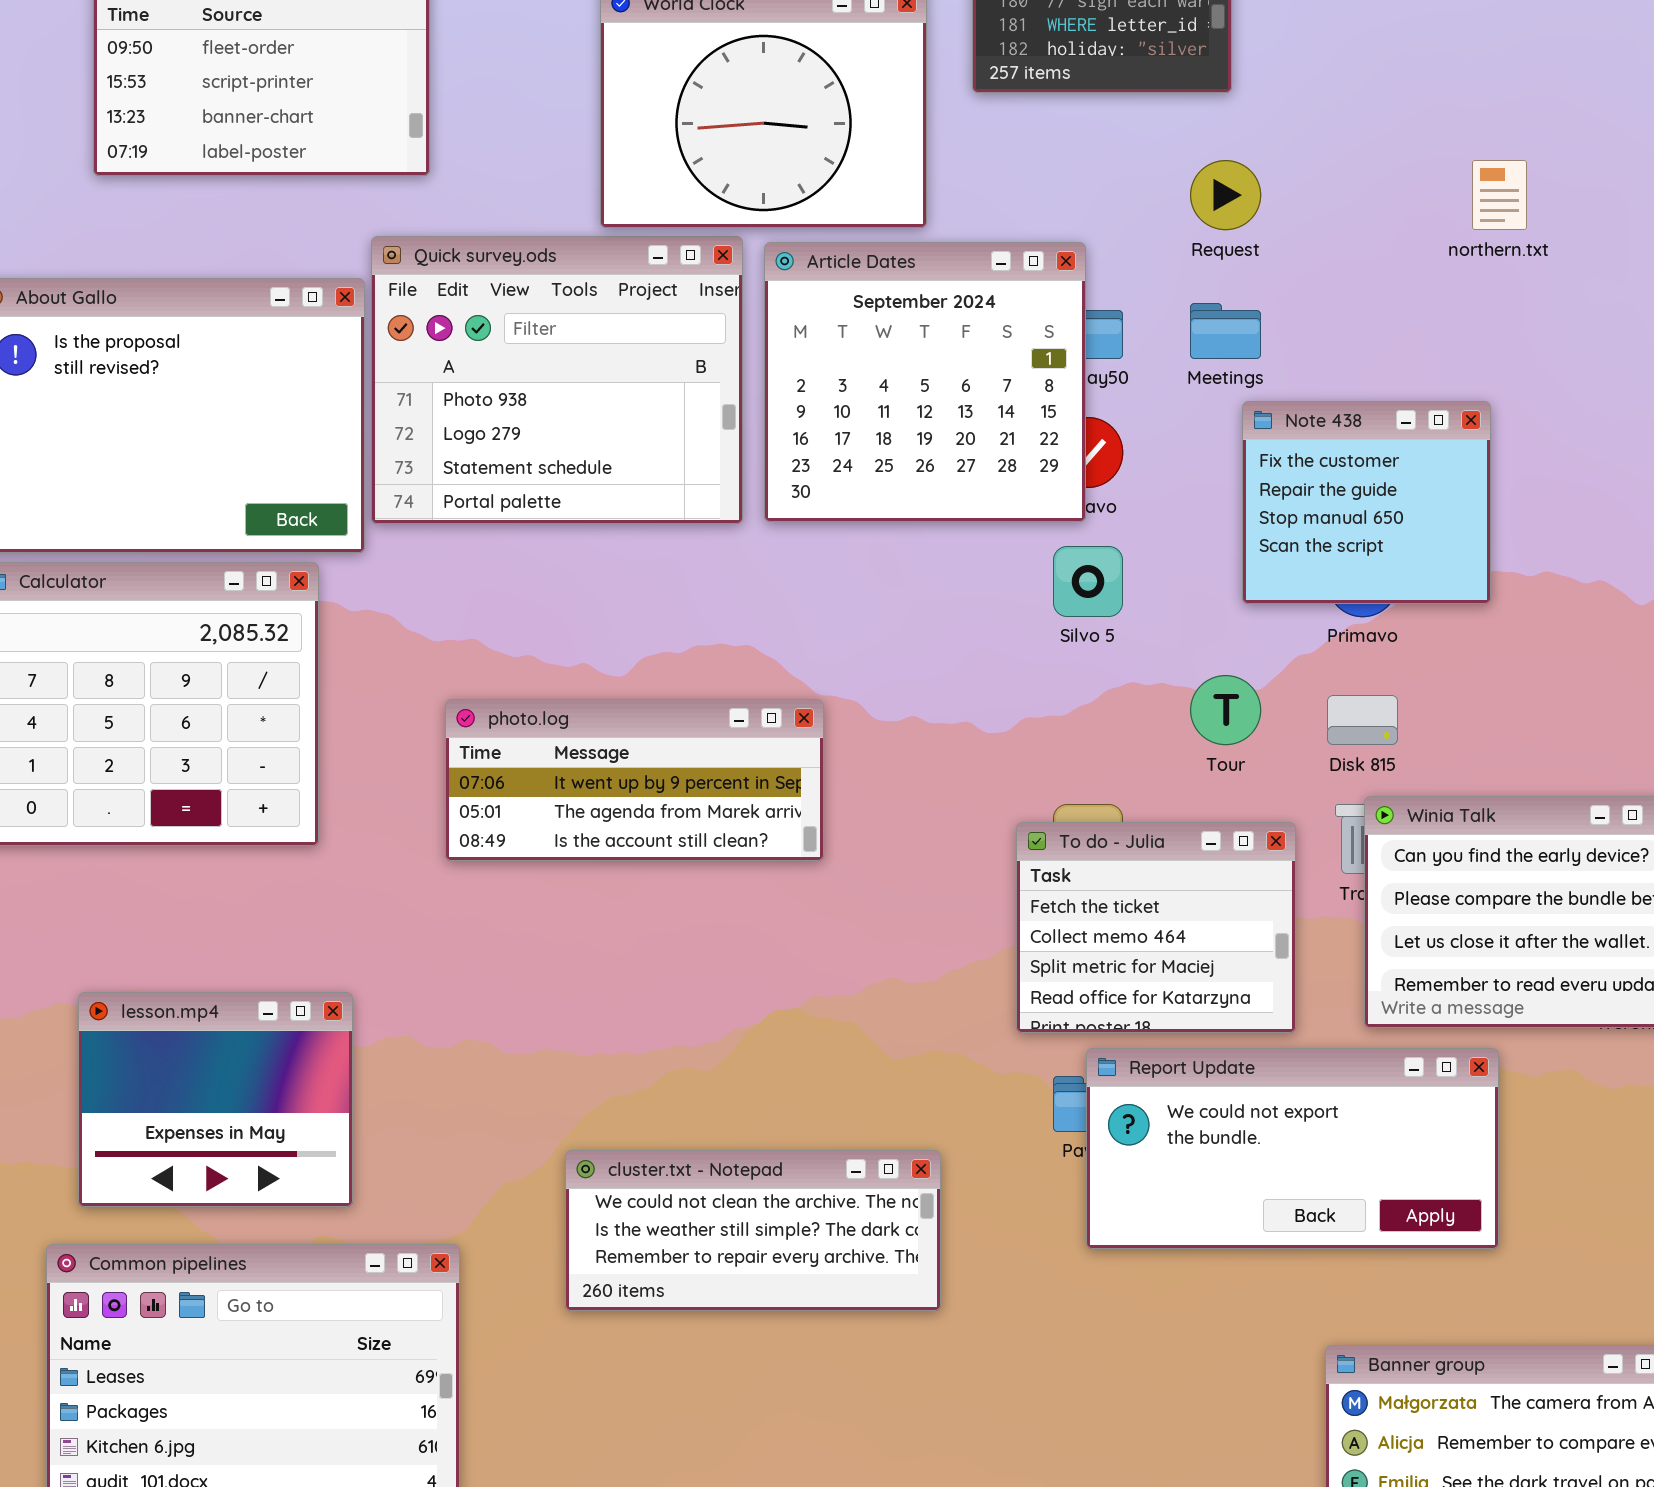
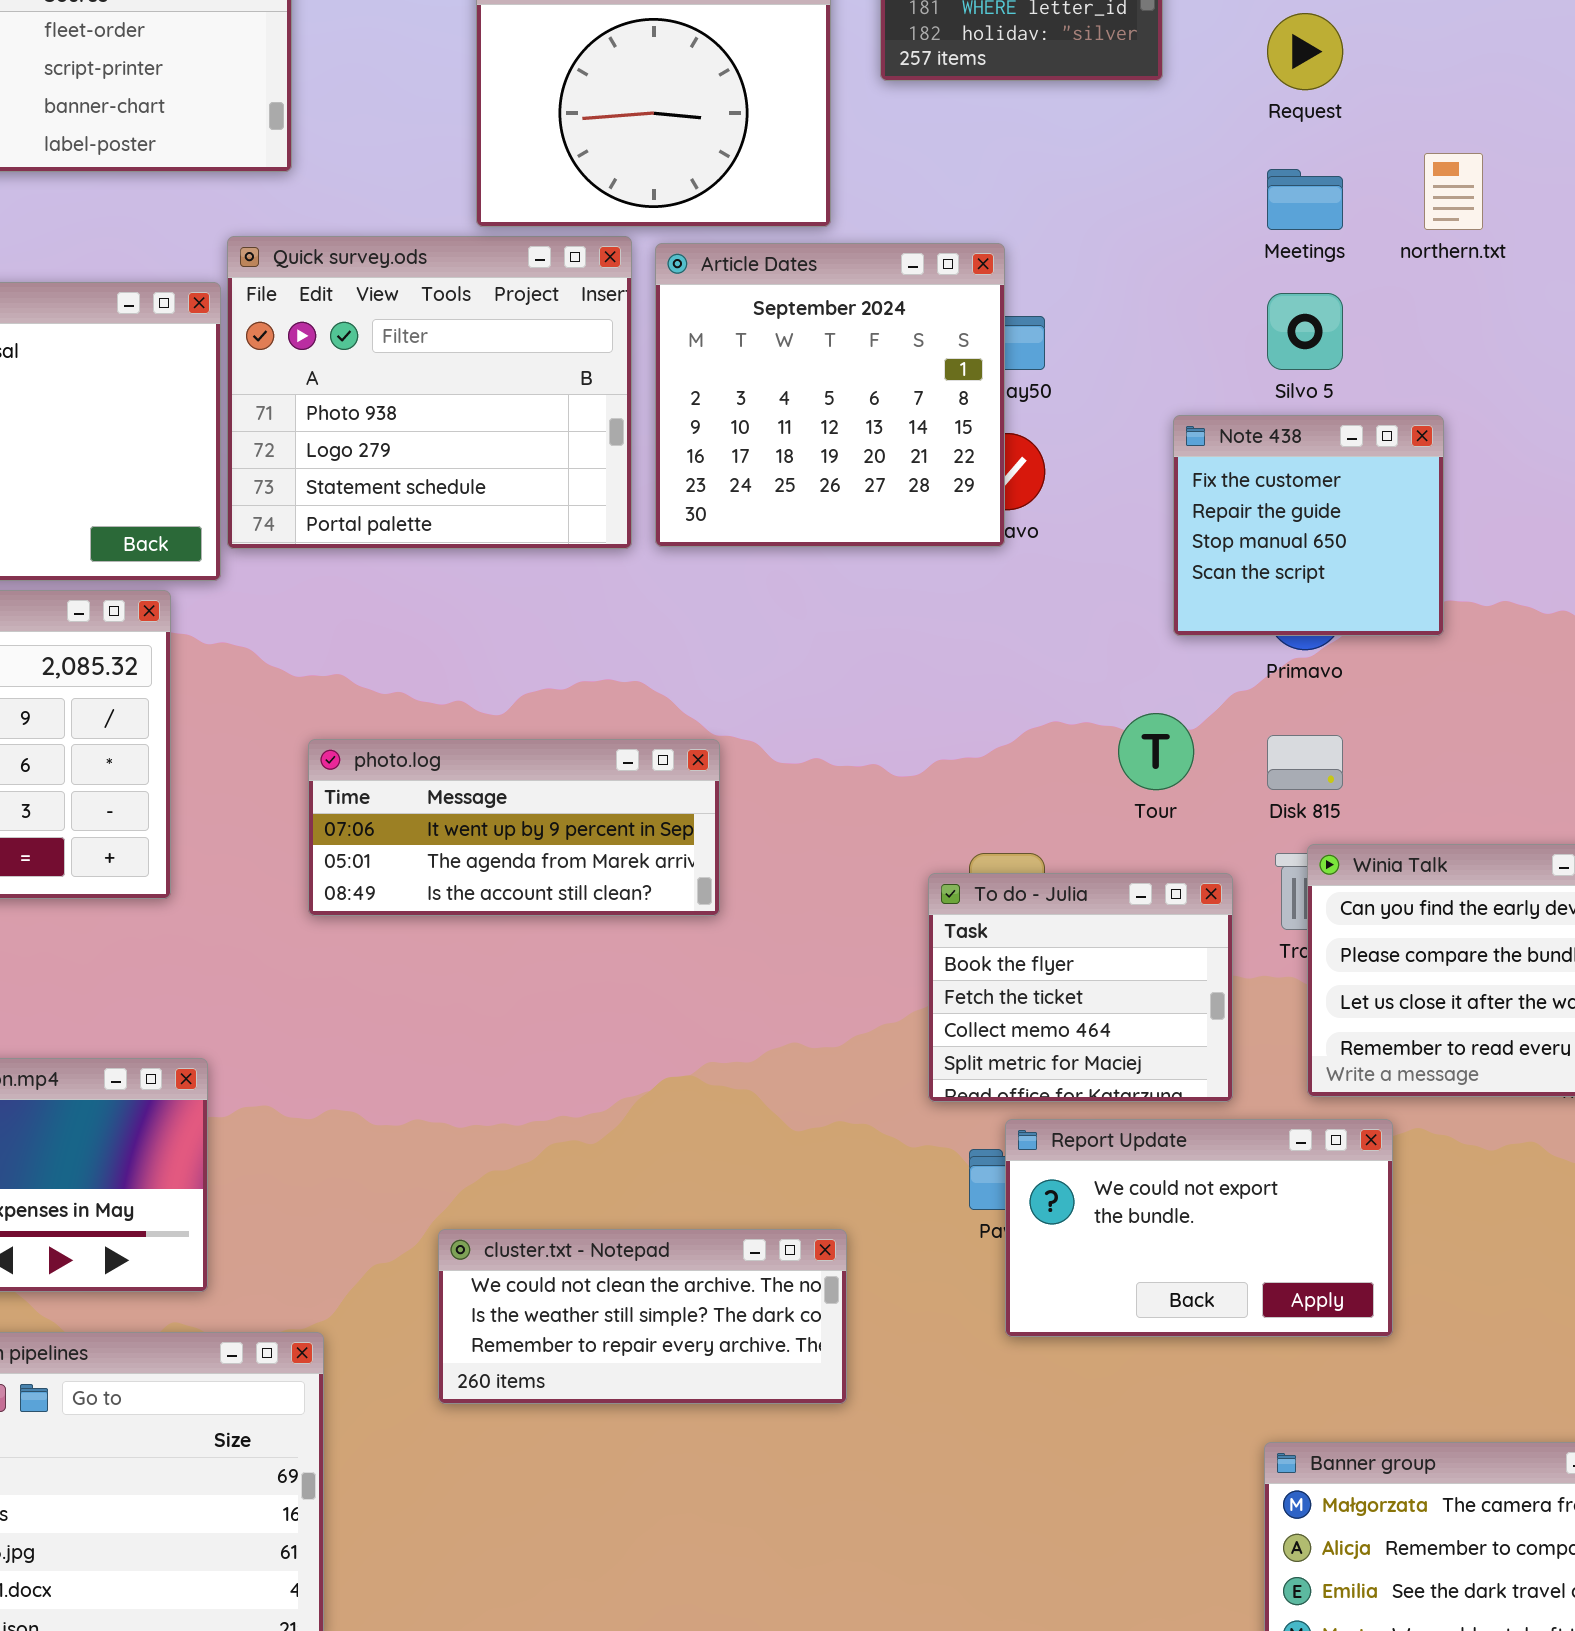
Request: [1190,160,1261,230] -> [1267,13,1343,90], moved
Meetings: [1190,303,1261,359] -> [1267,169,1343,230], moved
Silvo 5: [1053,546,1123,617] -> [1267,293,1343,370], moved
To do - Julia: [1016,822,1296,1033] -> [928,873,1233,1102], scrolled up 1 row
Report Update: [1086,1048,1499,1249] -> [1005,1119,1393,1337], resized

